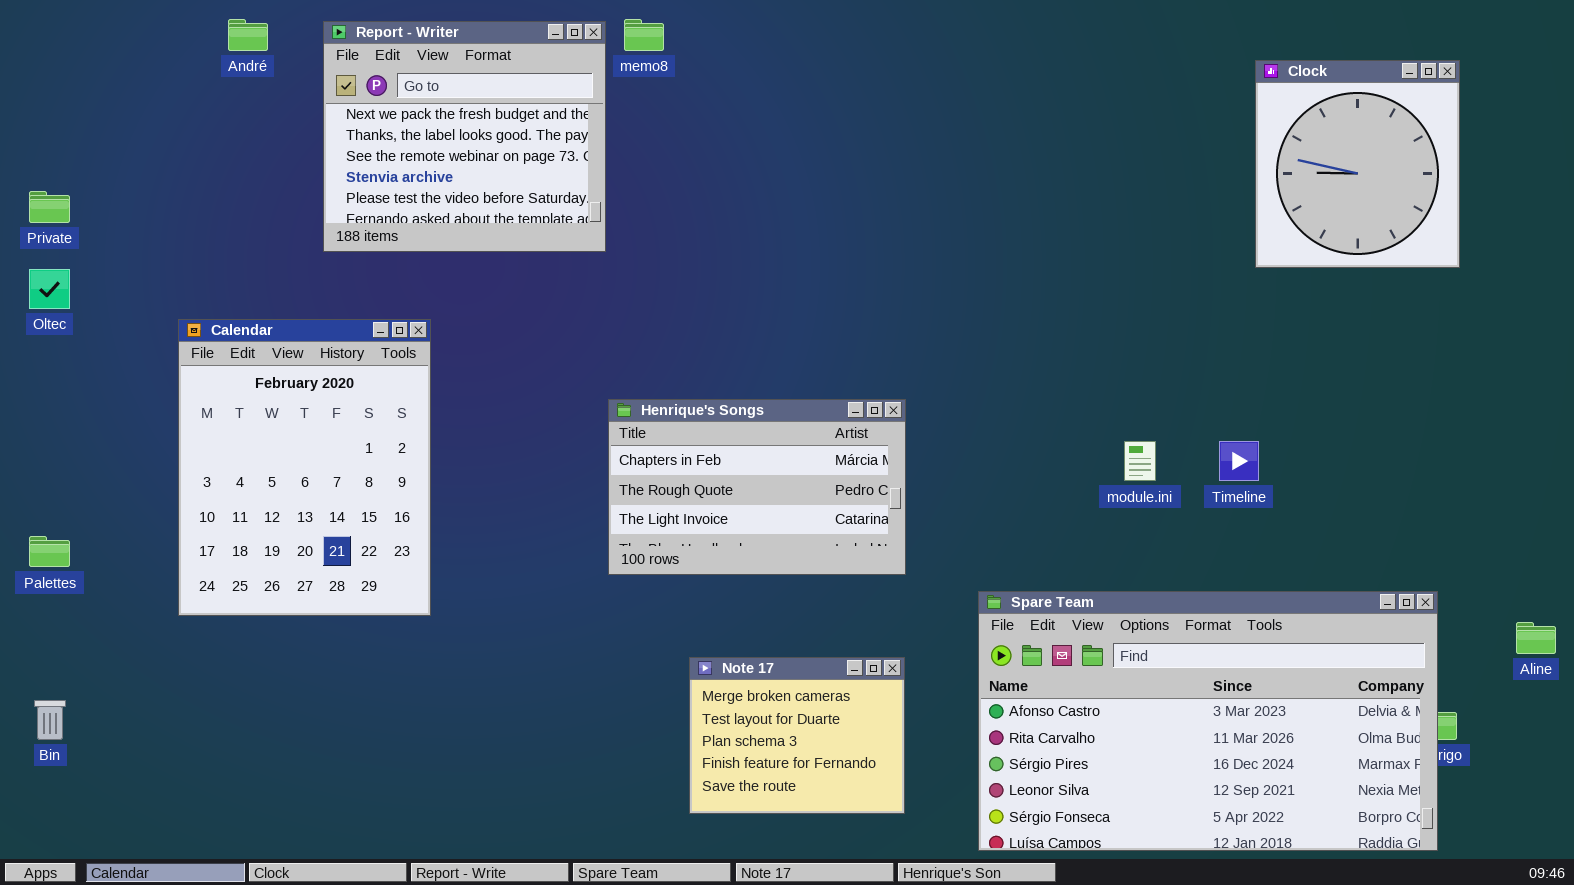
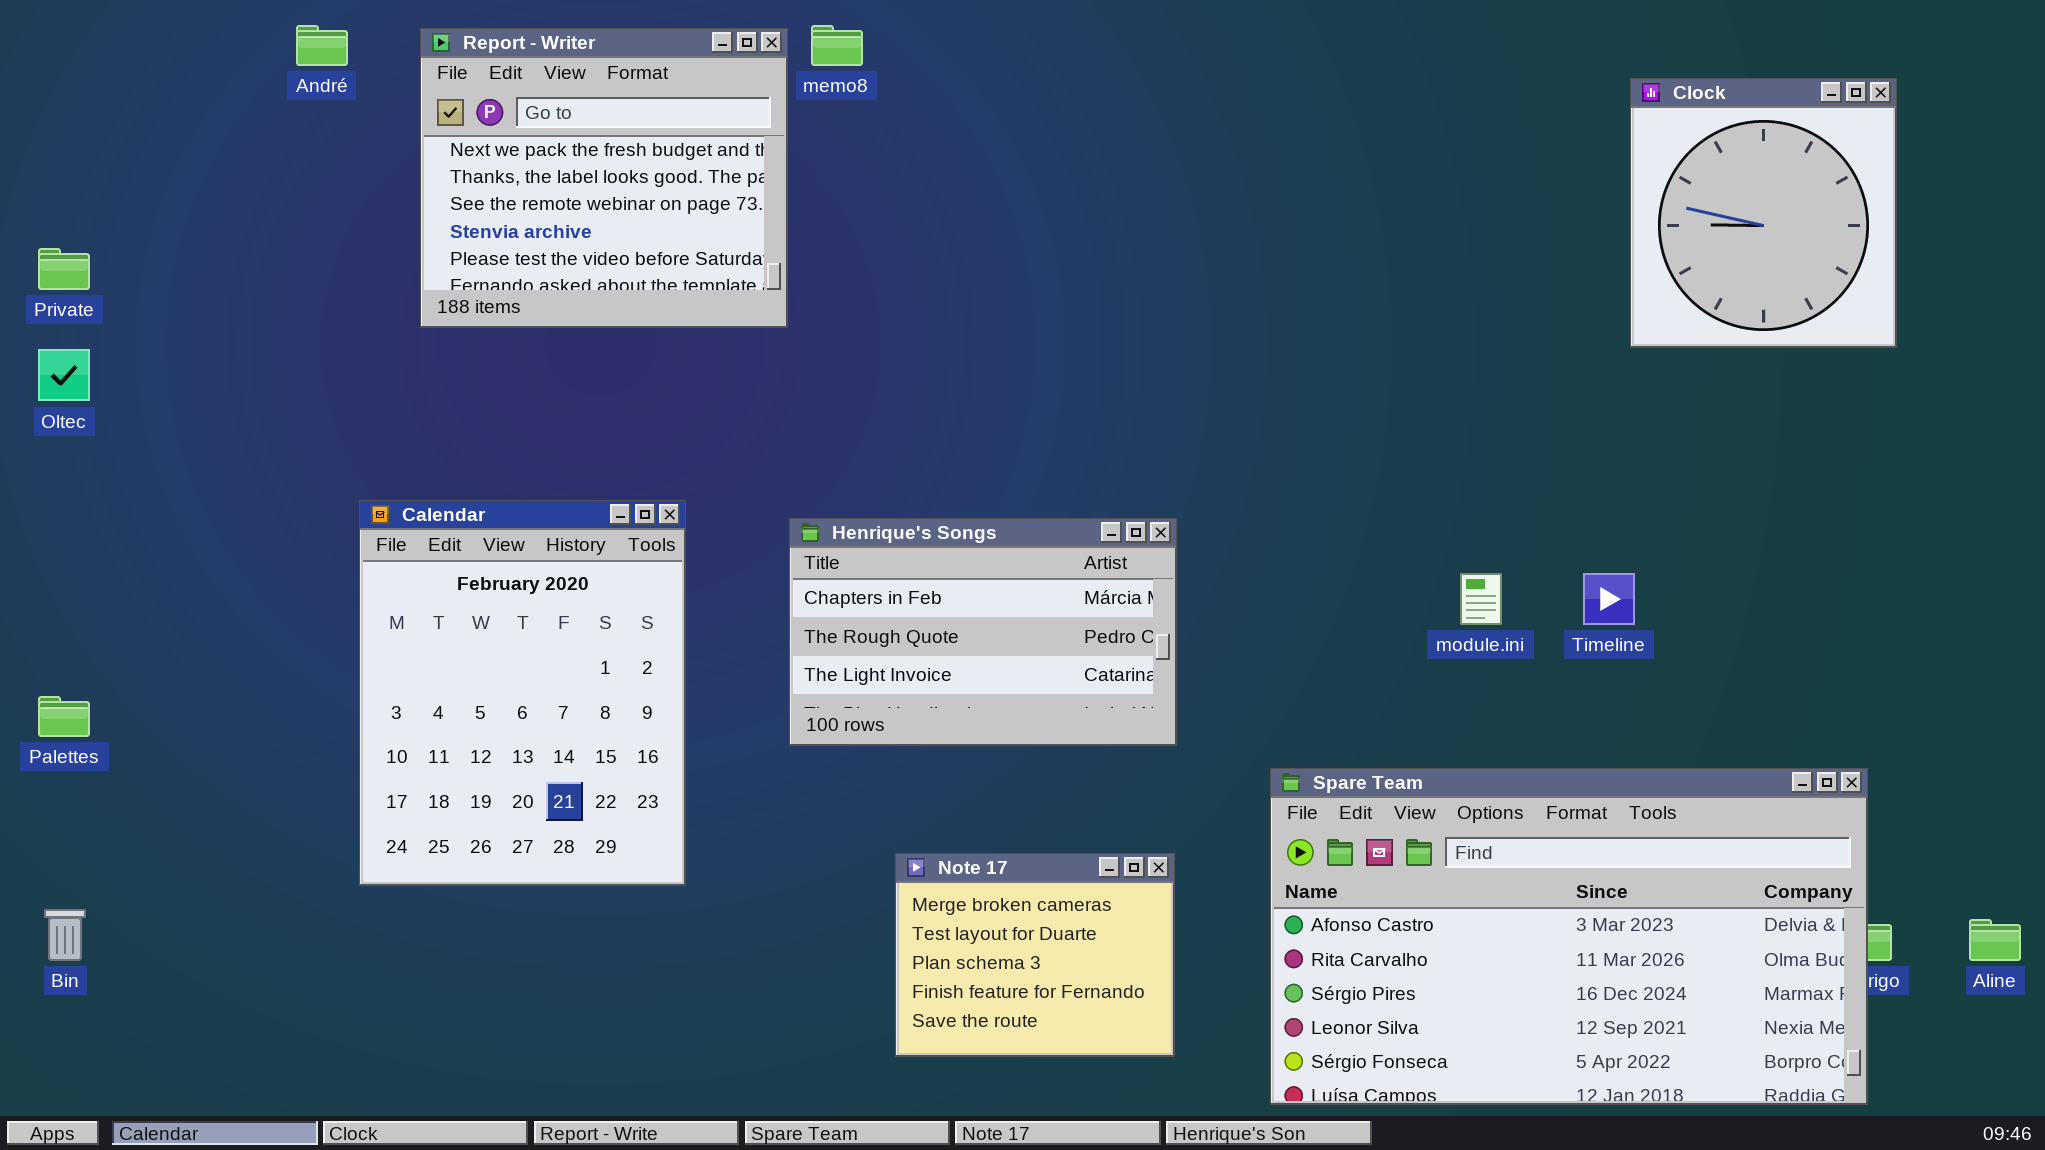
Calendar: [178,319,431,616] -> [359,500,686,886], moved
Aline: [1516,622,1556,654] -> [1969,919,2021,961], moved

